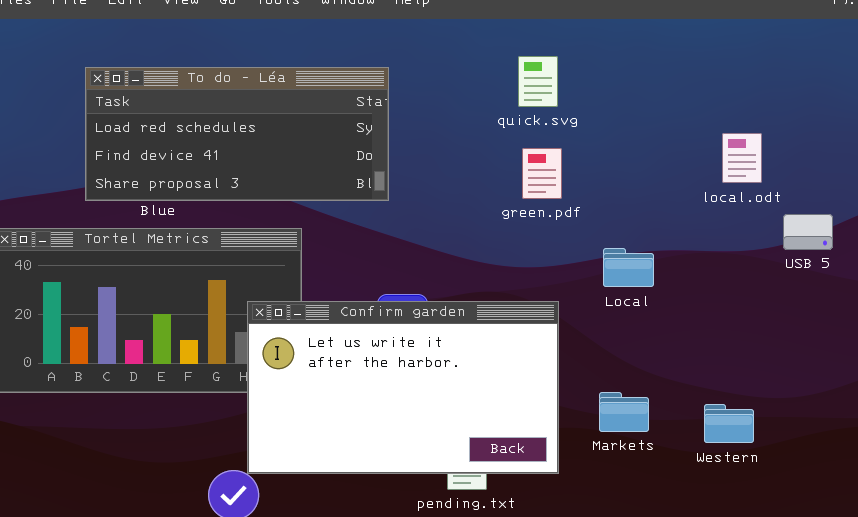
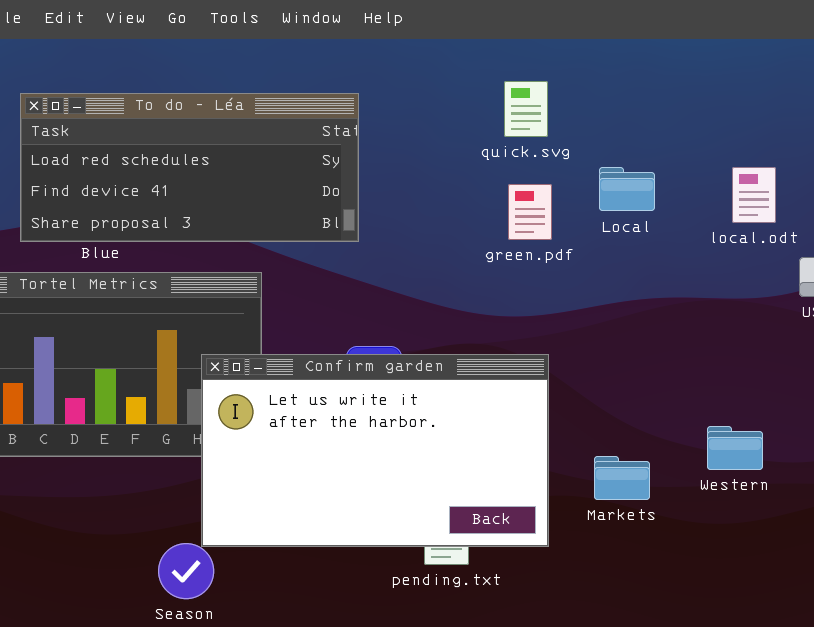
Local: [603,248,654,287] -> [599,167,655,211], moved
Western: [704,404,754,443] -> [707,426,763,470], moved

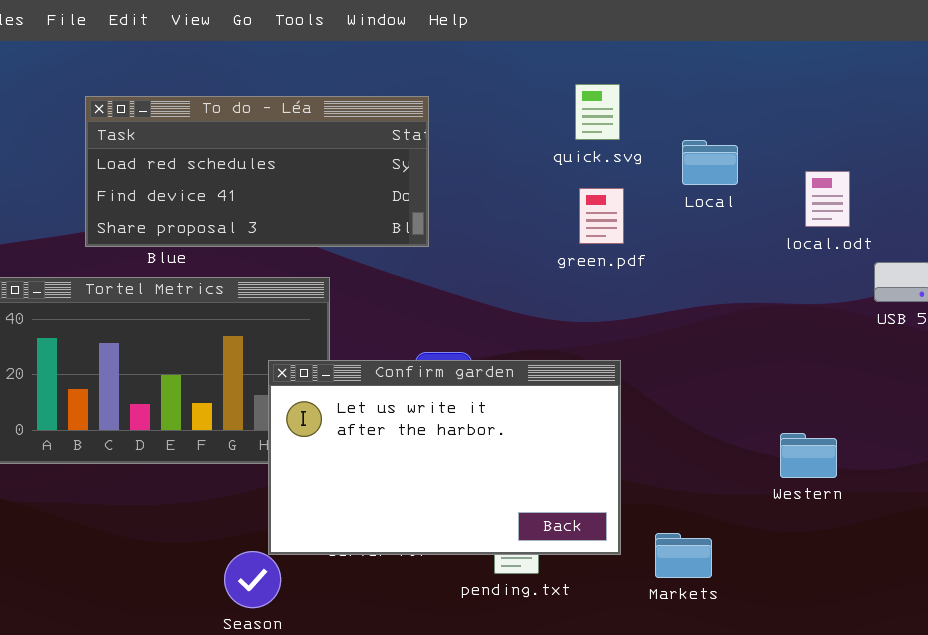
Local: [599,167,655,211] -> [682,140,738,185], moved
Markets: [594,456,650,500] -> [655,533,712,578], moved

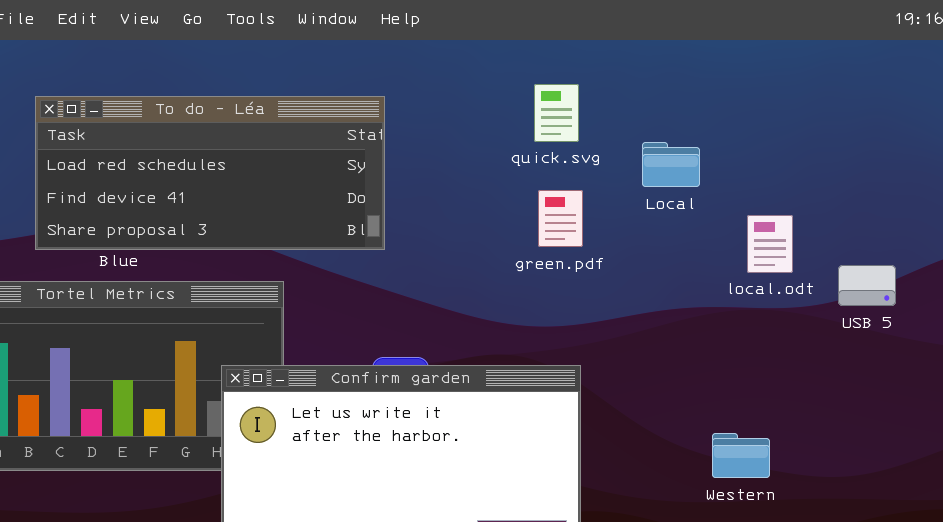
local.odt: [805,171,850,227] -> [747,215,793,273], moved
Western: [780,433,837,478] -> [712,433,770,478], moved

